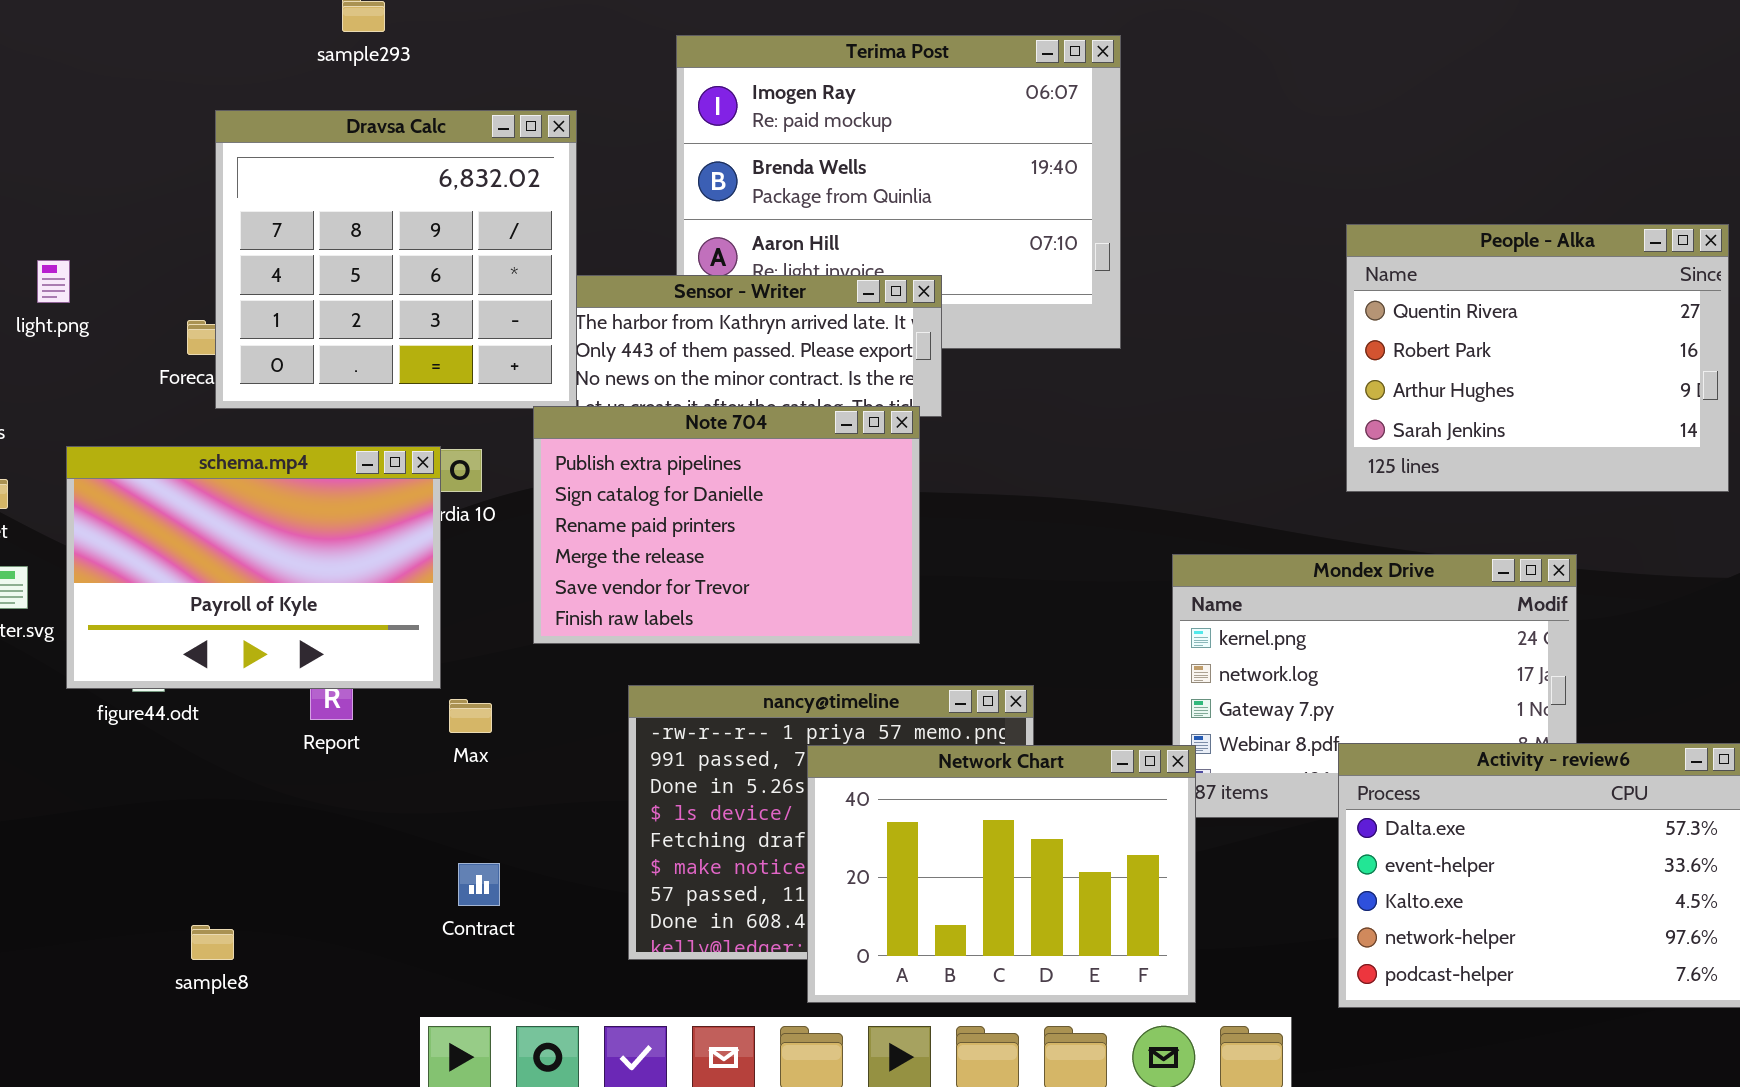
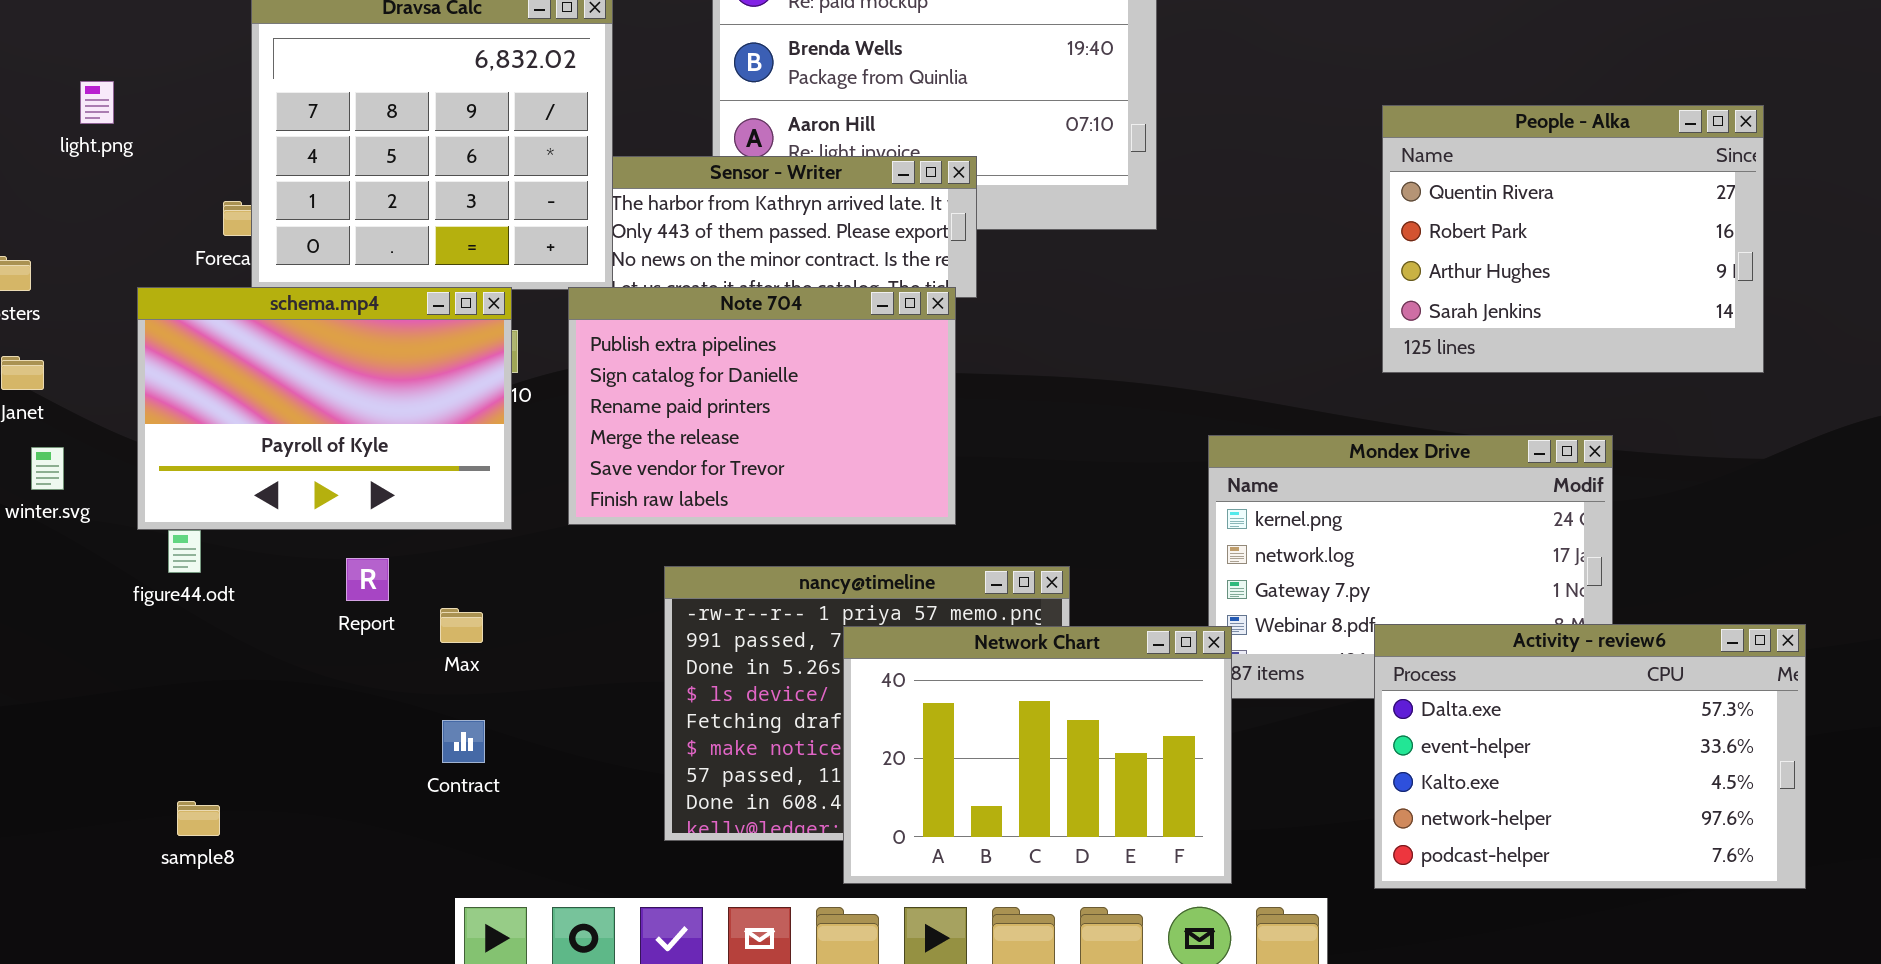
light.png: [37,260,70,303] -> [80,81,114,124], moved
schema.mp4: [66,446,441,689] -> [137,287,512,530], moved
Max: [449,699,492,733] -> [440,608,483,643], moved
Contract: [458,863,500,906] -> [442,720,485,763], moved
sample8: [191,925,234,960] -> [177,801,220,836], moved

